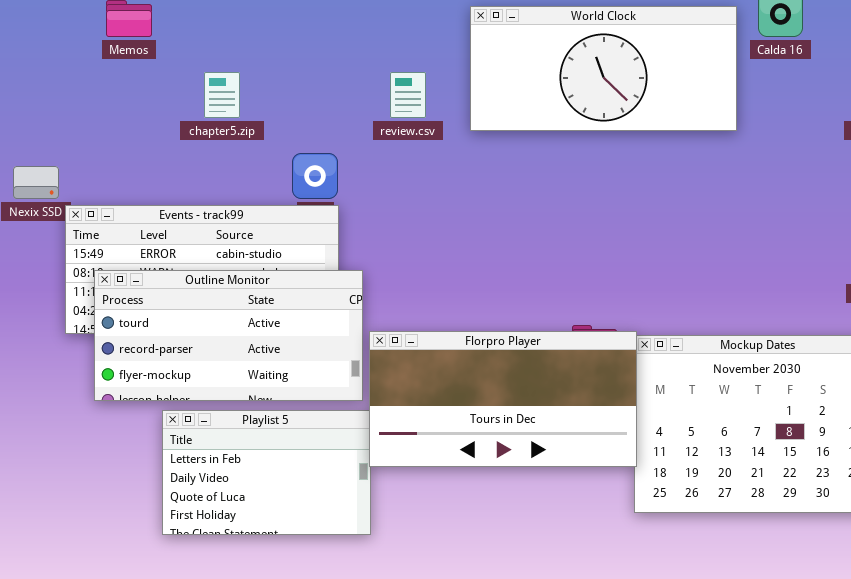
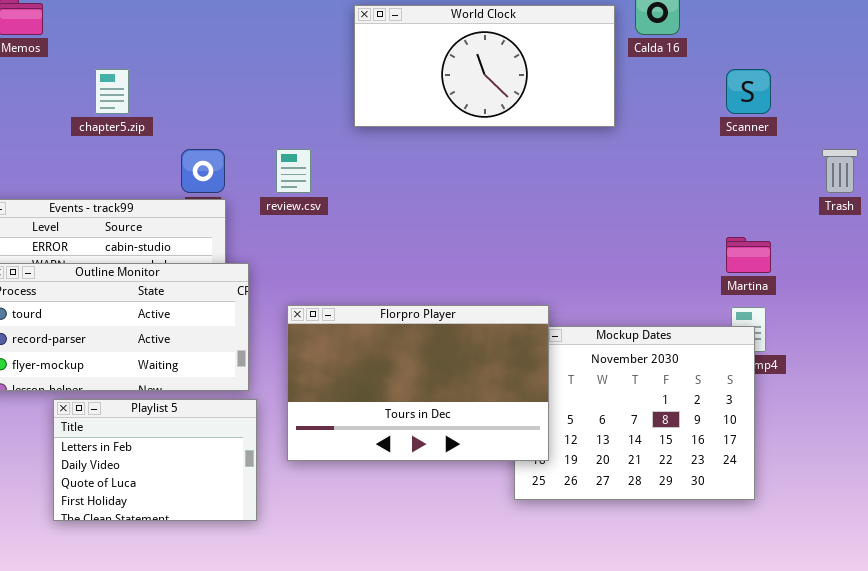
review.csv: [390,72,426,118] -> [276,149,311,193], moved
Florpro Player: [369,331,637,467] -> [287,305,549,461], moved, resized

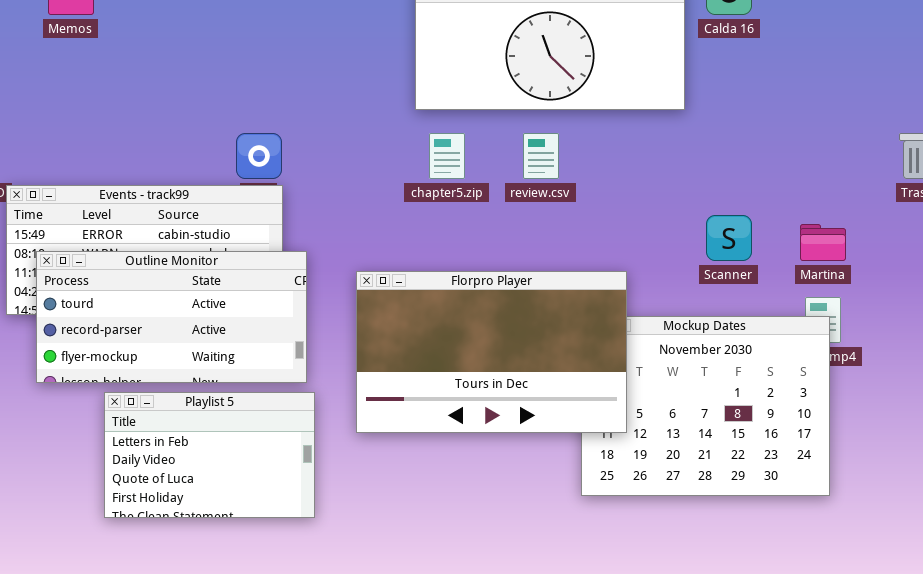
chapter5.zip: [95,69,129,114] -> [429,133,465,179], moved
Scanner: [726,69,771,114] -> [706,215,752,261], moved
review.csv: [276,149,311,193] -> [523,133,559,179], moved
Florpro Player: [287,305,549,461] -> [356,271,627,433], moved

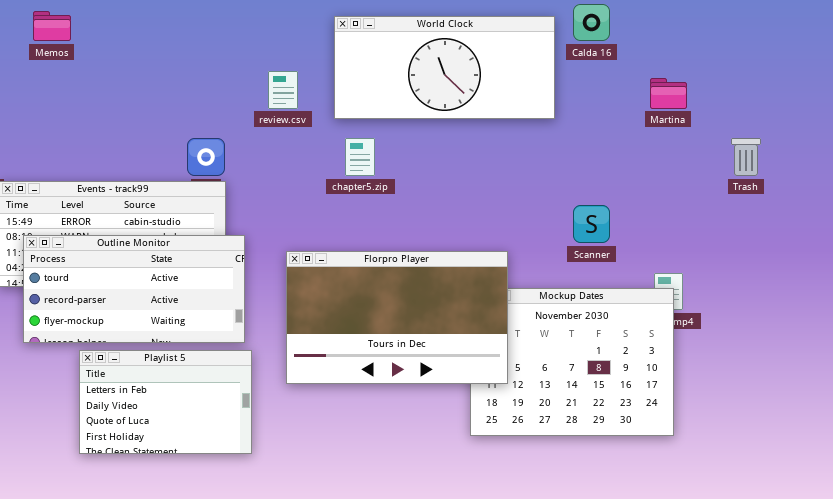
review.csv: [523,133,559,179] -> [268,71,298,109], moved
Martina: [800,224,846,261] -> [650,78,687,109], moved

